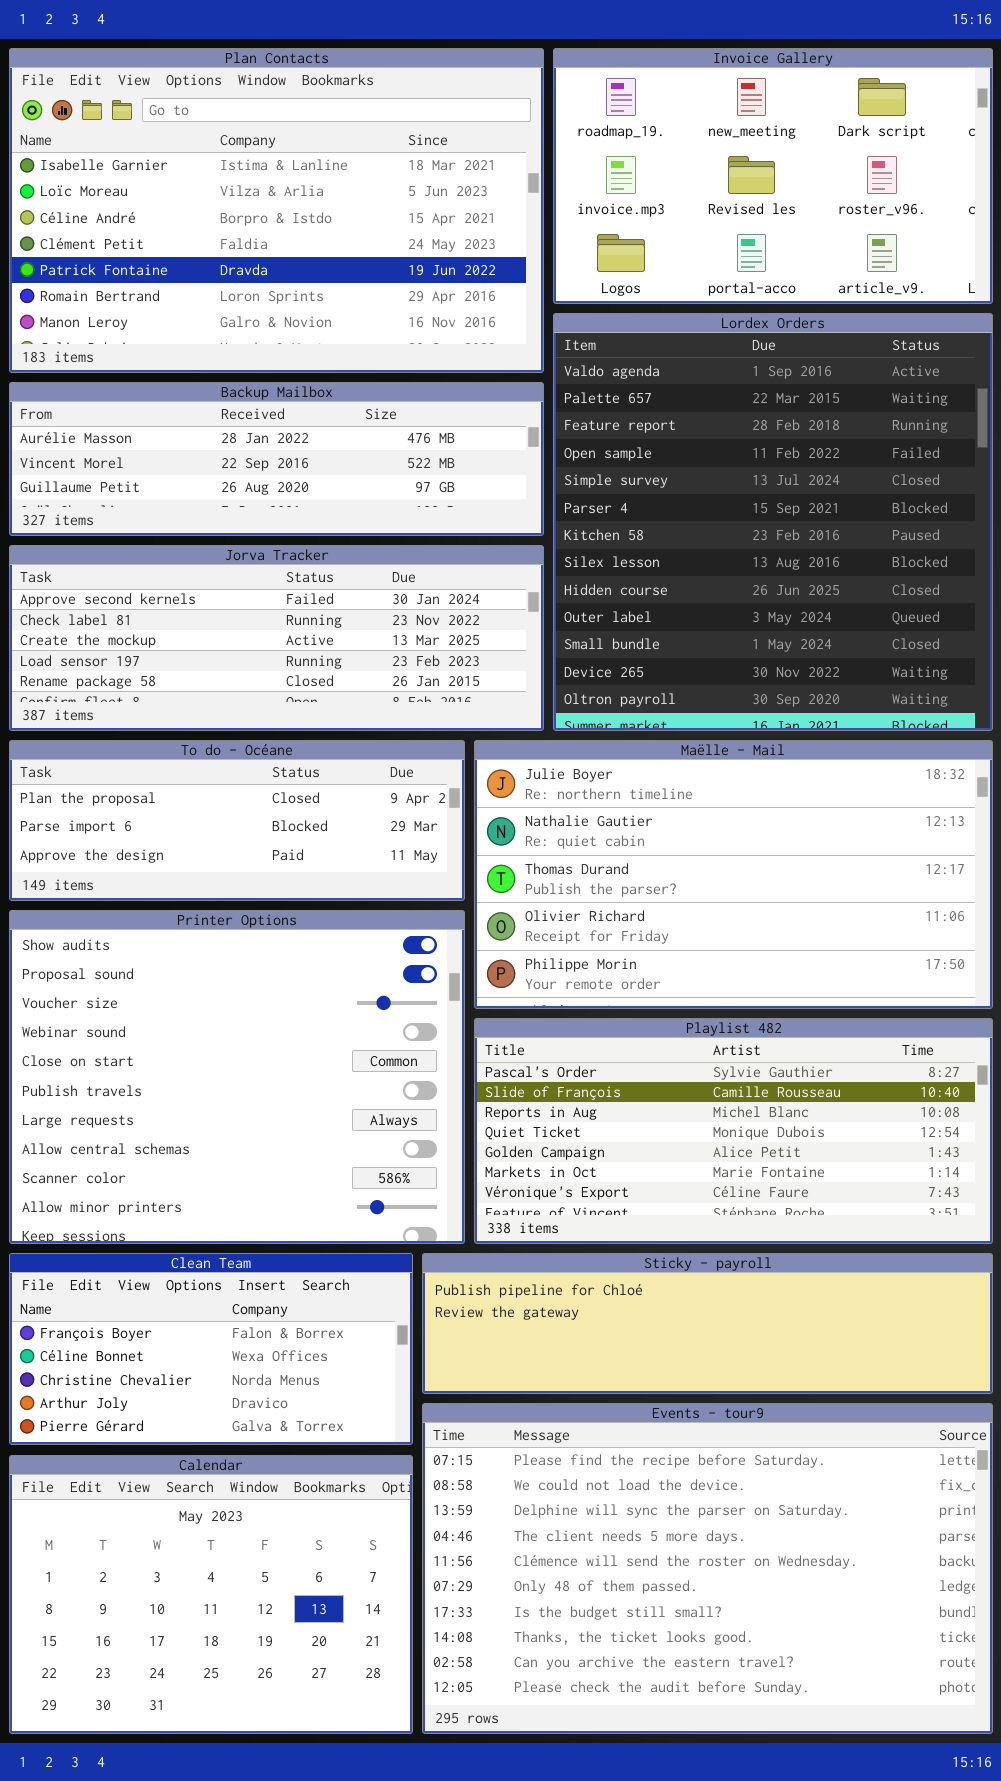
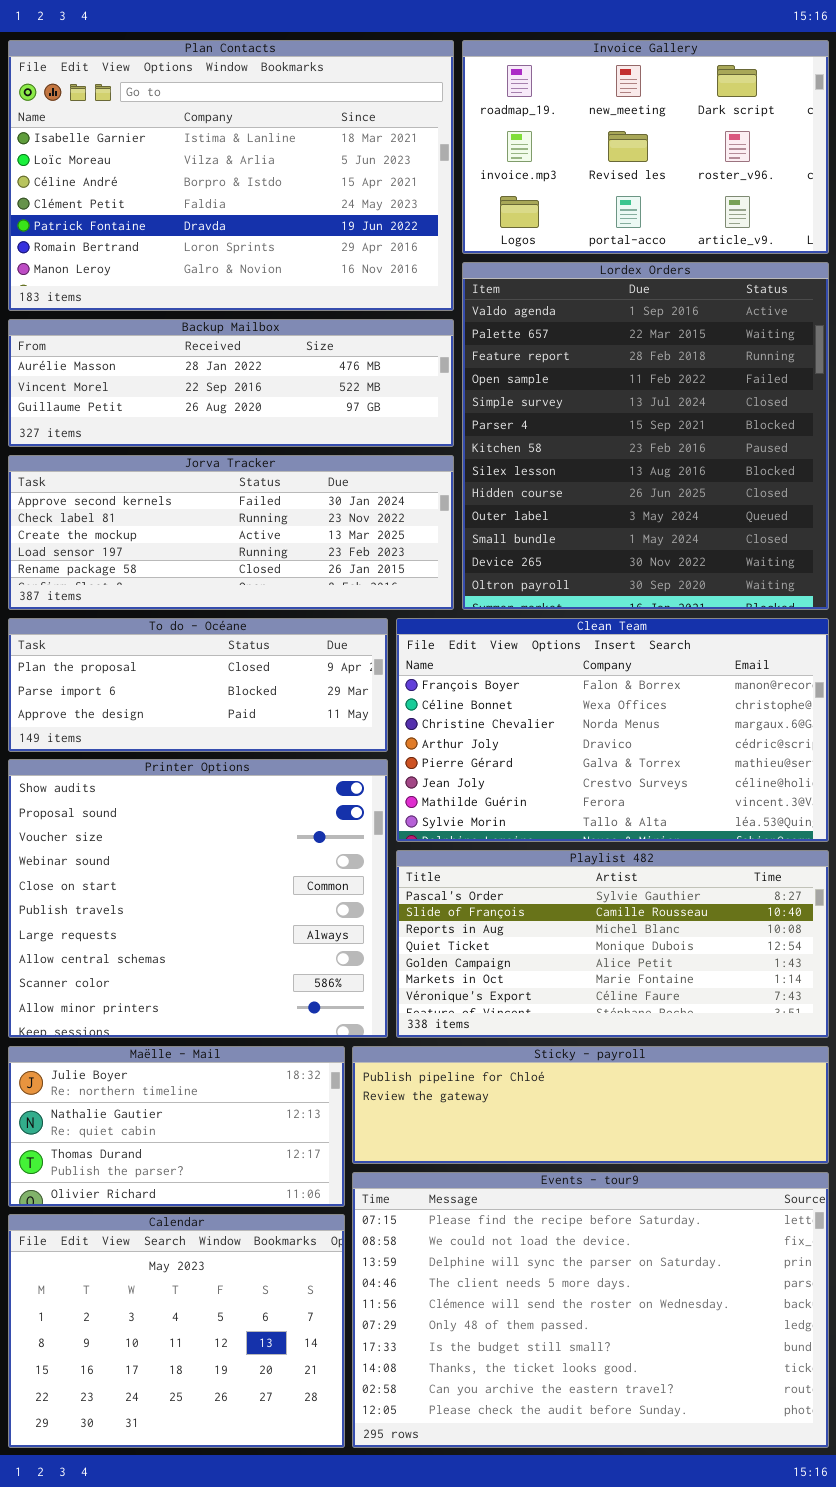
Maëlle - Mail: [474,740,993,1009] -> [8,1046,345,1207], moved, resized
Clean Team: [9,1253,413,1445] -> [396,618,829,842], moved, resized

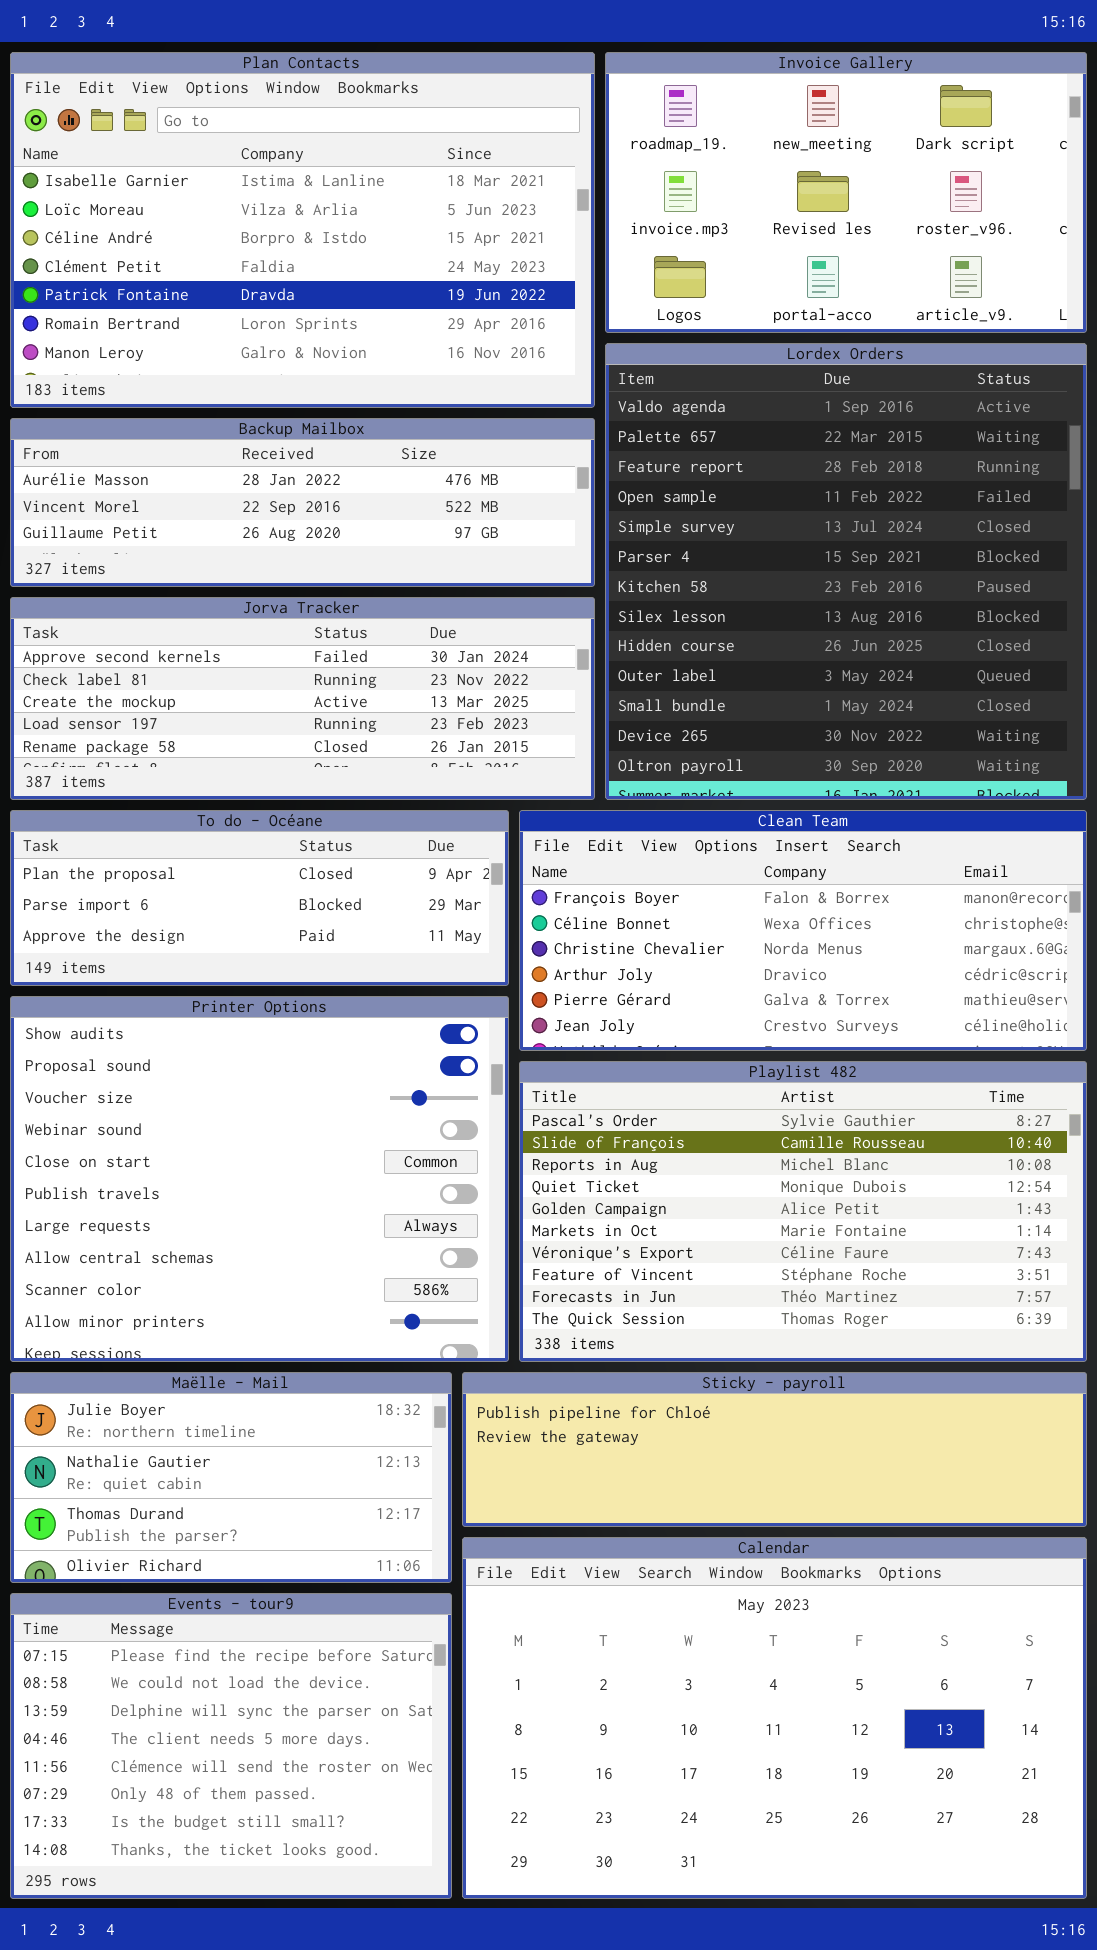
Clean Team: [396,618,829,842] -> [519,810,1087,1051], resized
Playlist 482: [396,850,829,1038] -> [519,1061,1087,1362], resized
Events - tour9: [352,1172,829,1448] -> [10,1593,452,1899], moved, resized
Calendar: [8,1214,345,1448] -> [462,1537,1087,1899], moved, resized

